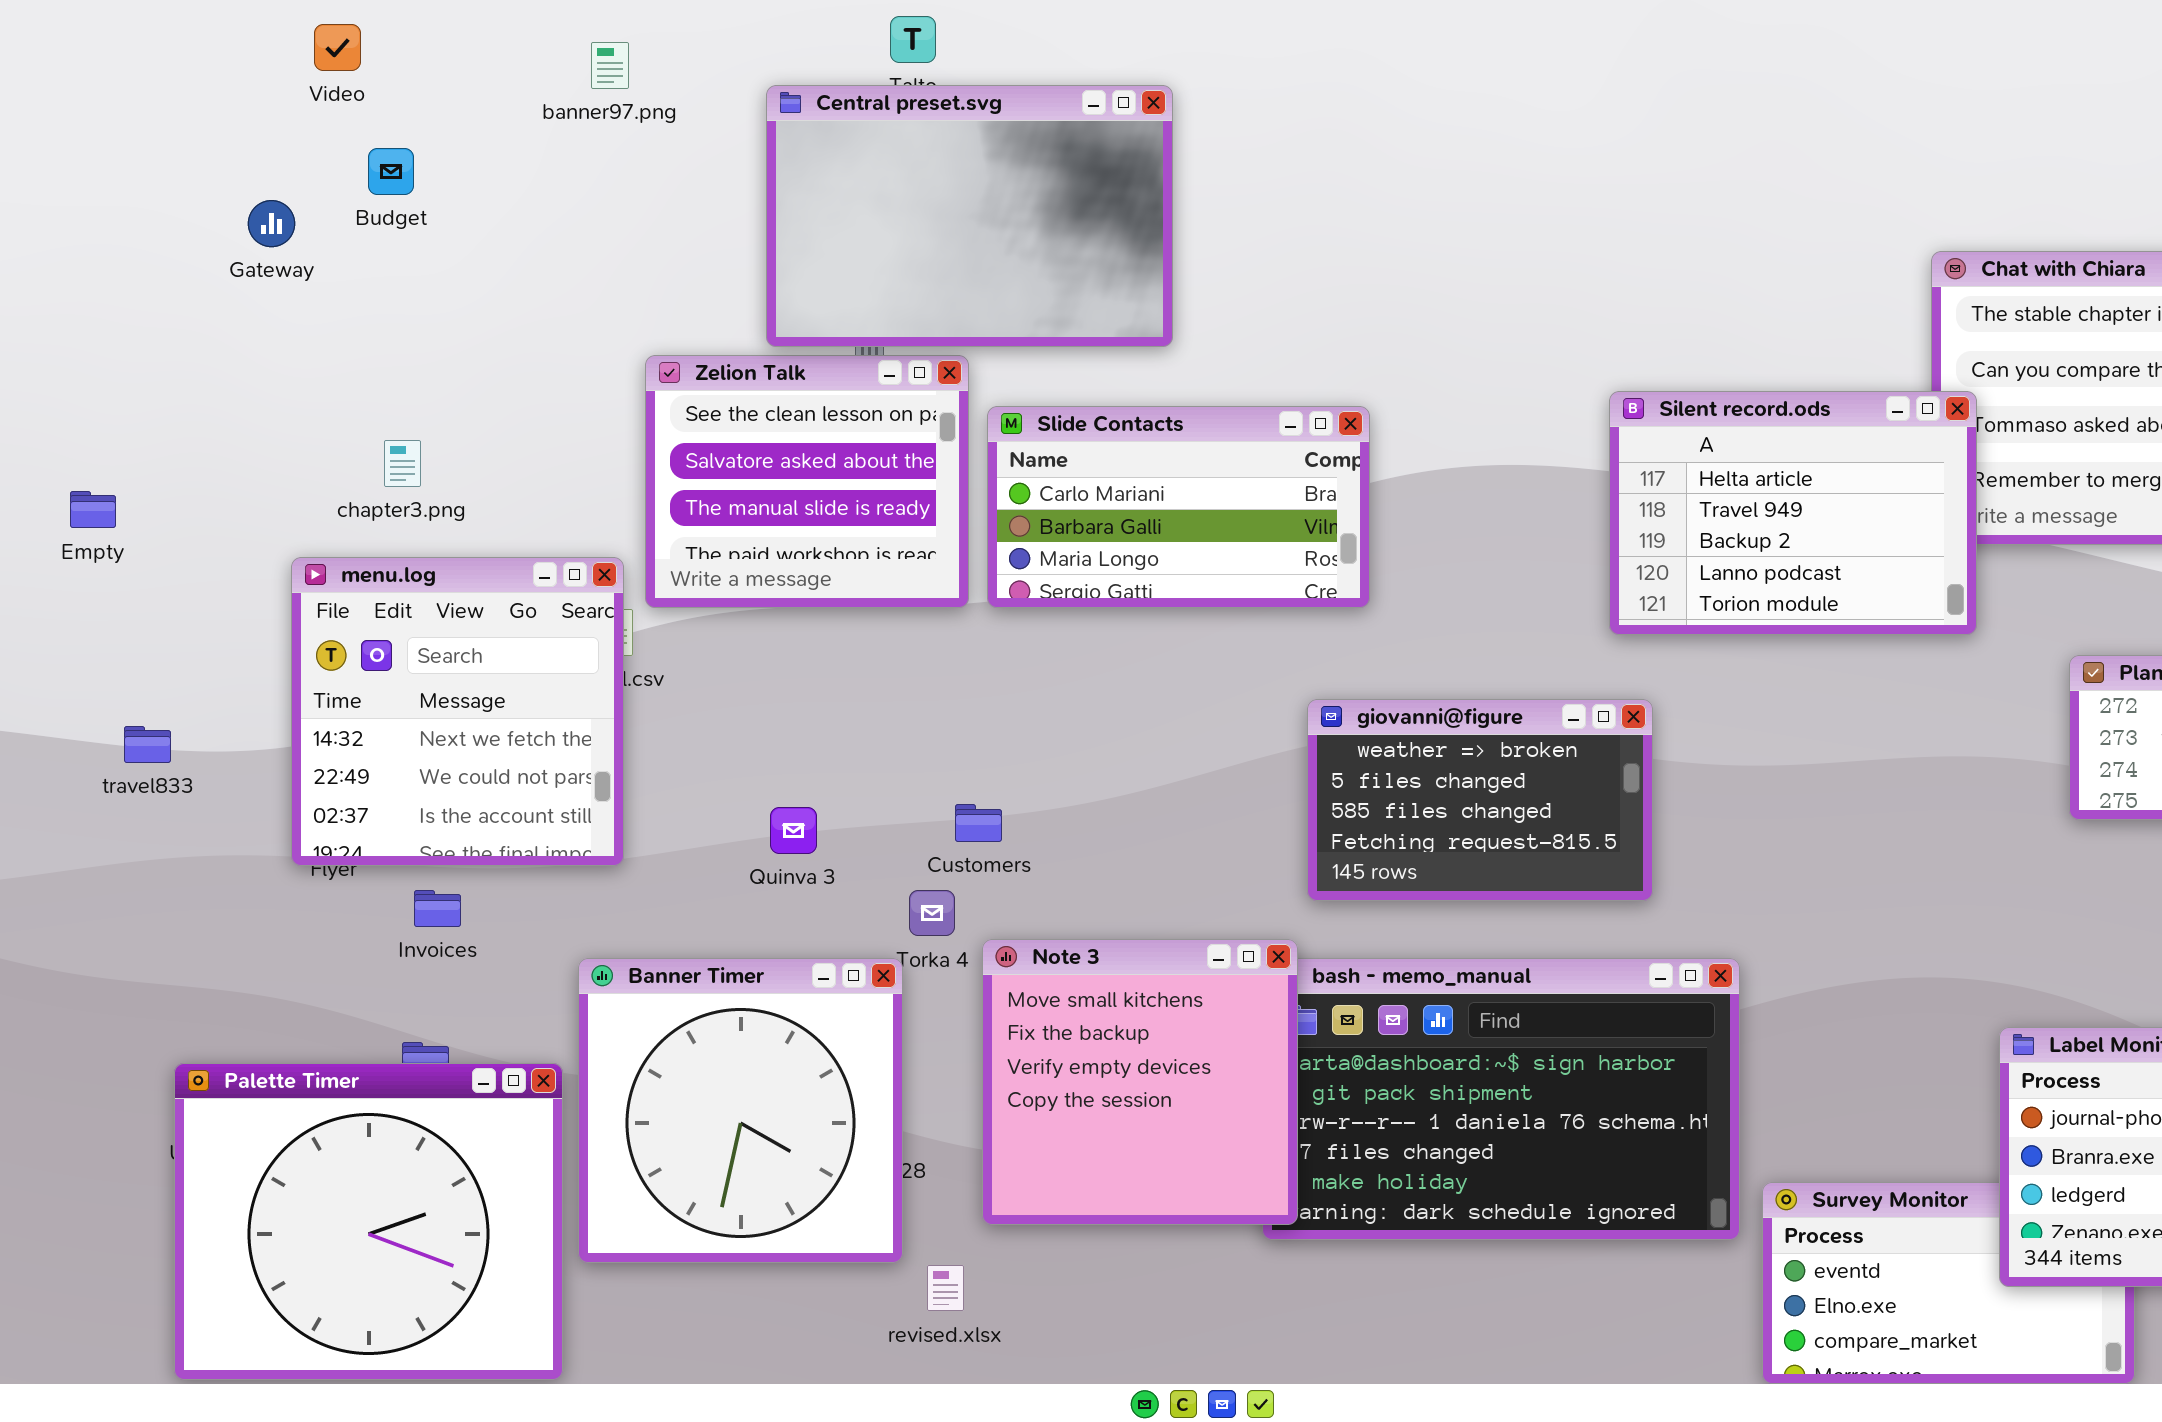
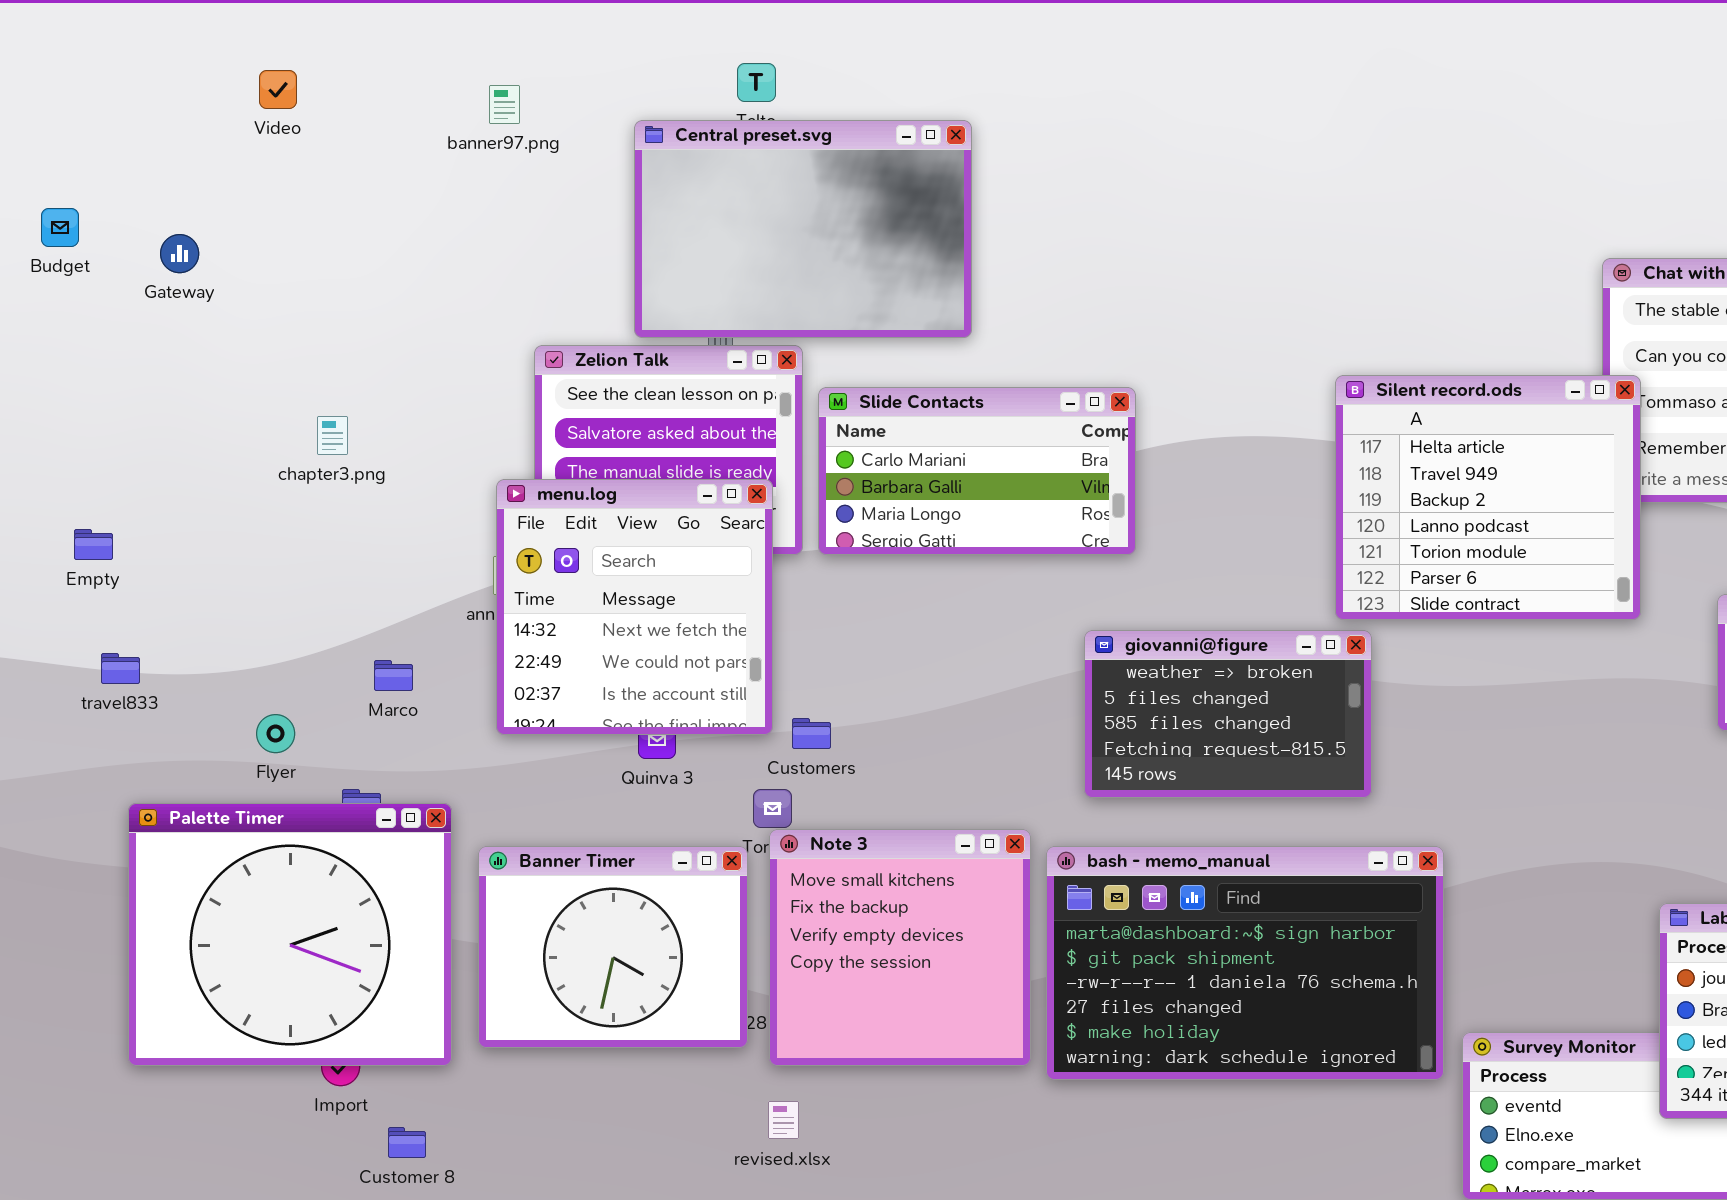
Budget: [368,148,414,195] -> [41,208,79,247], moved
Gateway: [248,200,295,247] -> [160,234,199,273], moved
Silent record.ods: [1609,391,1977,635] -> [1335,375,1641,620], resized
Empty: [70,491,116,528] -> [74,529,113,560], moved
menu.log: [291,557,624,866] -> [496,479,773,735], moved
Note 3: [982,939,1298,1225] -> [769,829,1031,1066], moved
Banner Timer: [578,958,903,1263] -> [478,846,748,1048], resized
Palette Timer: [174,1063,563,1380] -> [128,803,452,1066], moved

